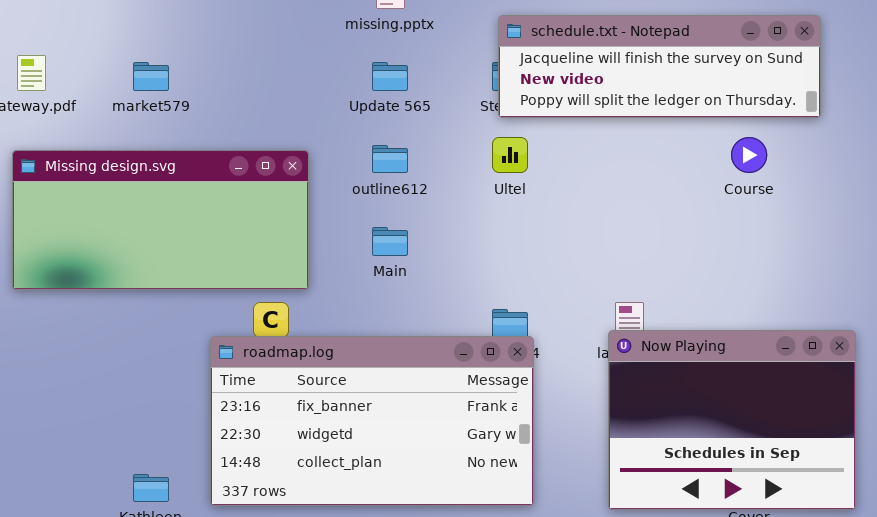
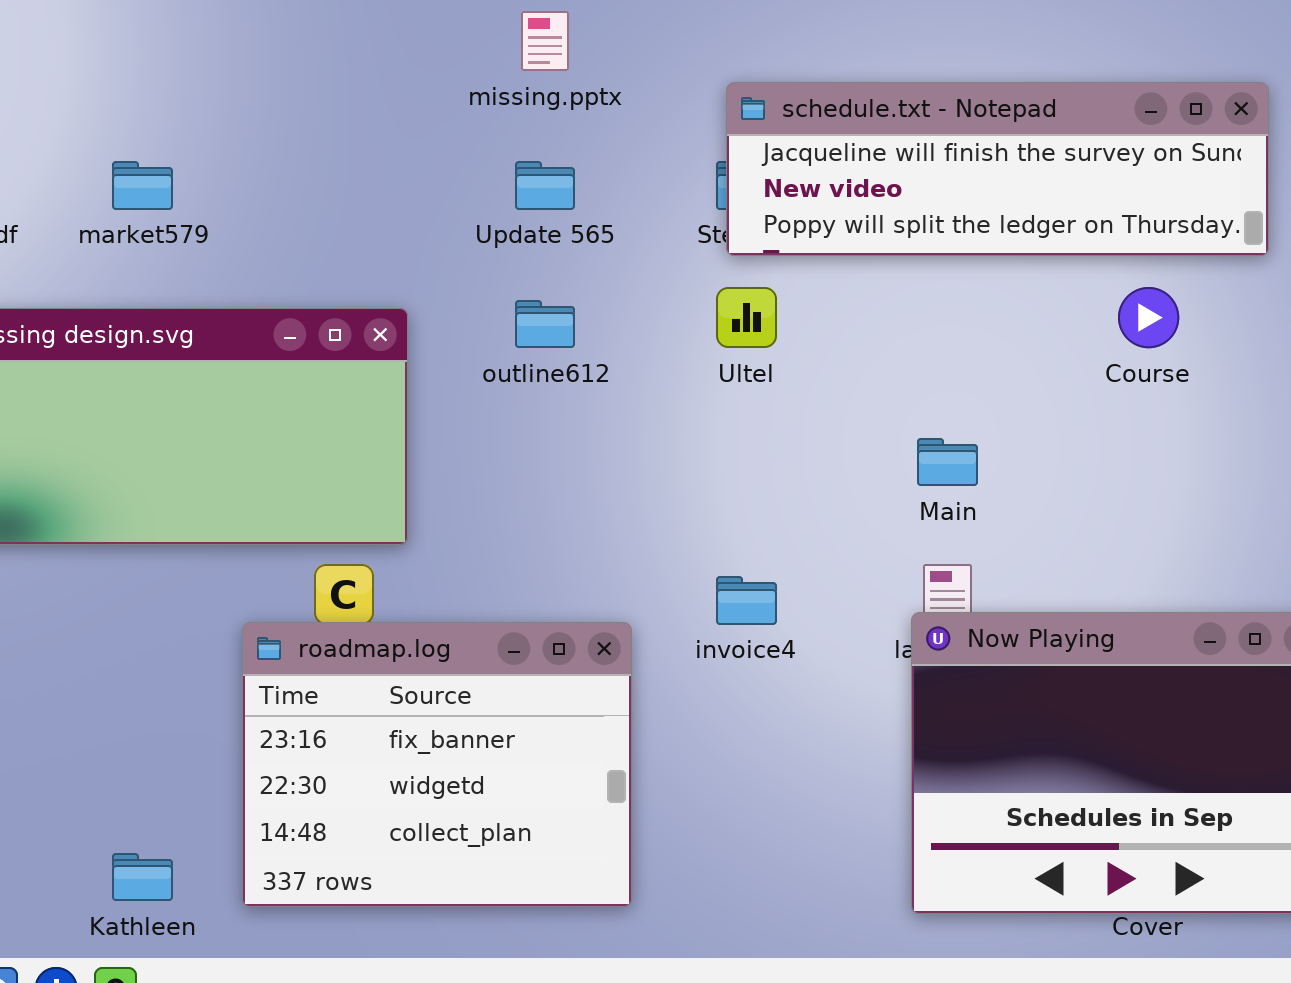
Main: [372,227,408,256] -> [917,438,978,486], moved
roadmap.log: [210,336,534,506] -> [242,622,632,907], resized

